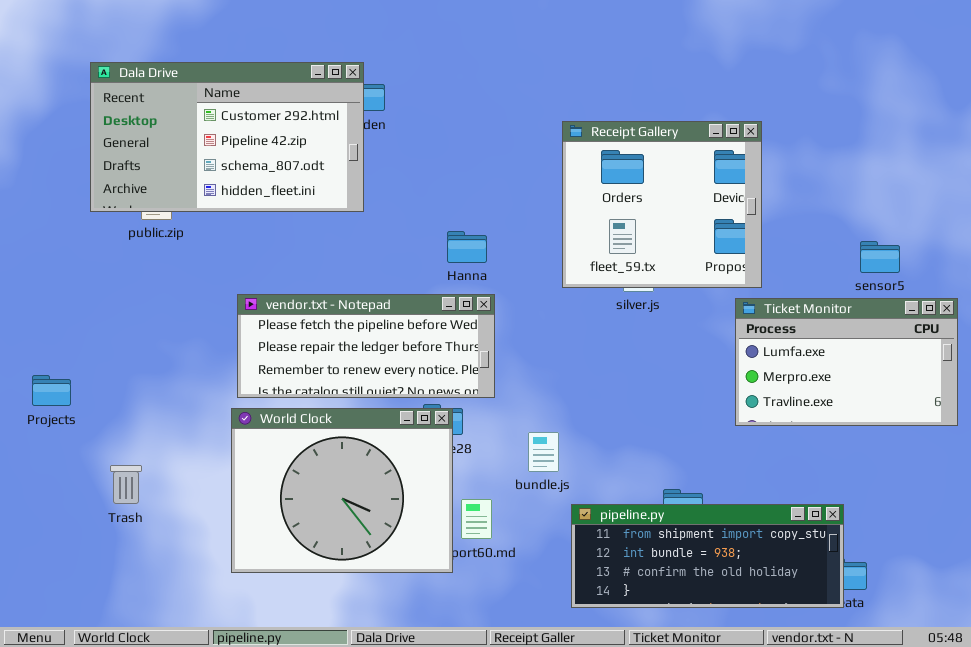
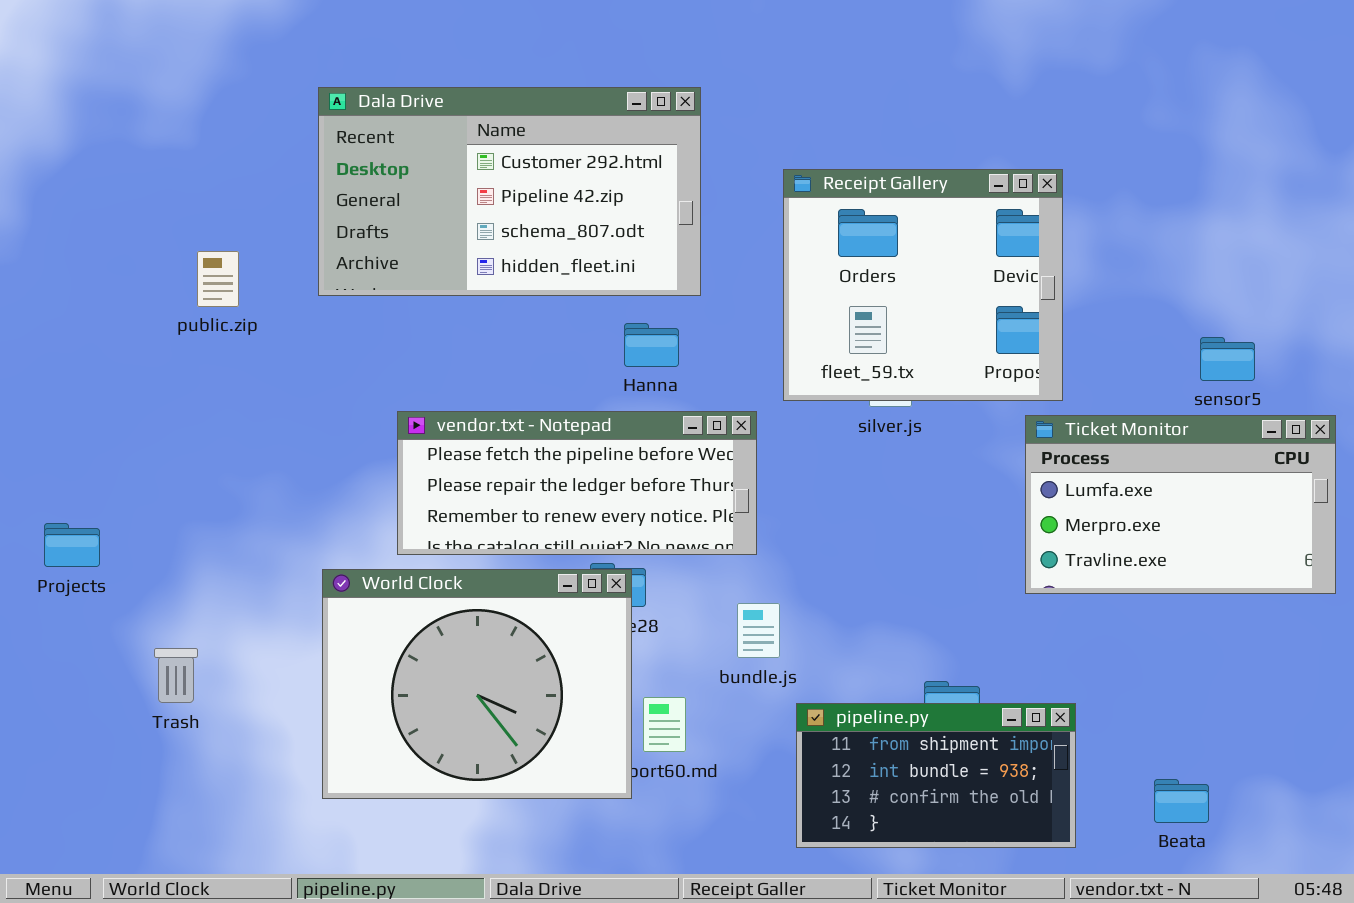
Dala Drive: [90,62,364,212] -> [318,87,701,296], moved
vendor.txt - Notepad: [237,294,495,398] -> [397,411,757,555], moved
pipeline.py: [571,504,844,608] -> [796,703,1076,848], resized

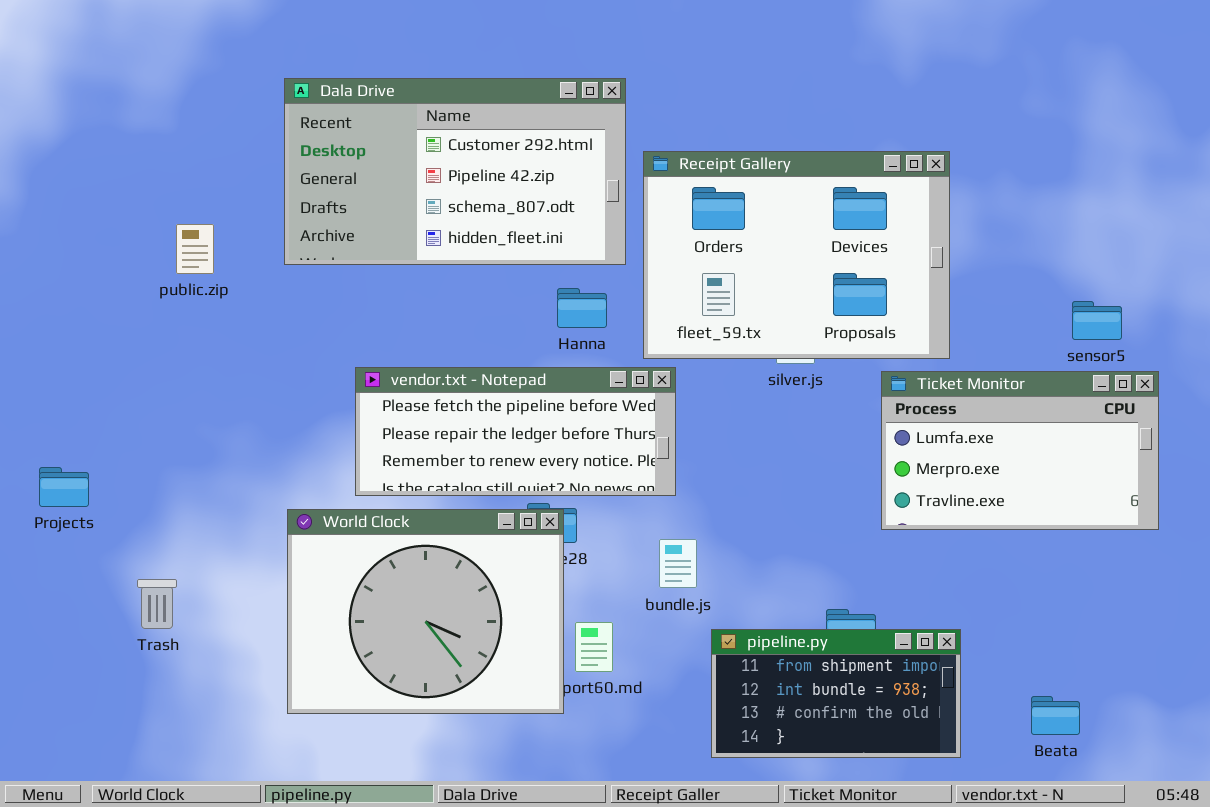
Receipt Gallery: [783,169,1063,401] -> [643,151,950,359], resized
Ticket Monitor: [1025,415,1336,594] -> [881,371,1159,530], moved

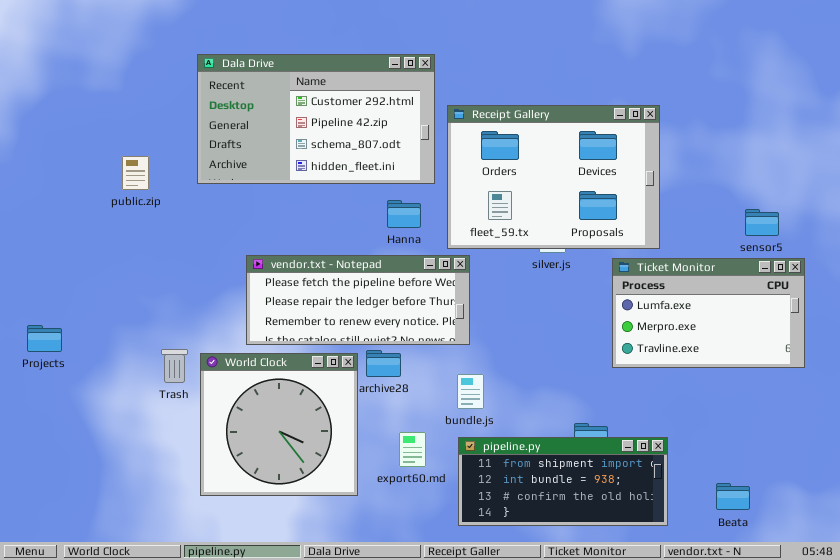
World Clock: [287,509,564,714] -> [200,353,358,496], resized
Trash: [137,579,177,629] -> [161,349,188,383], moved
pipeline.py: [711,629,961,758] -> [458,437,668,526], resized

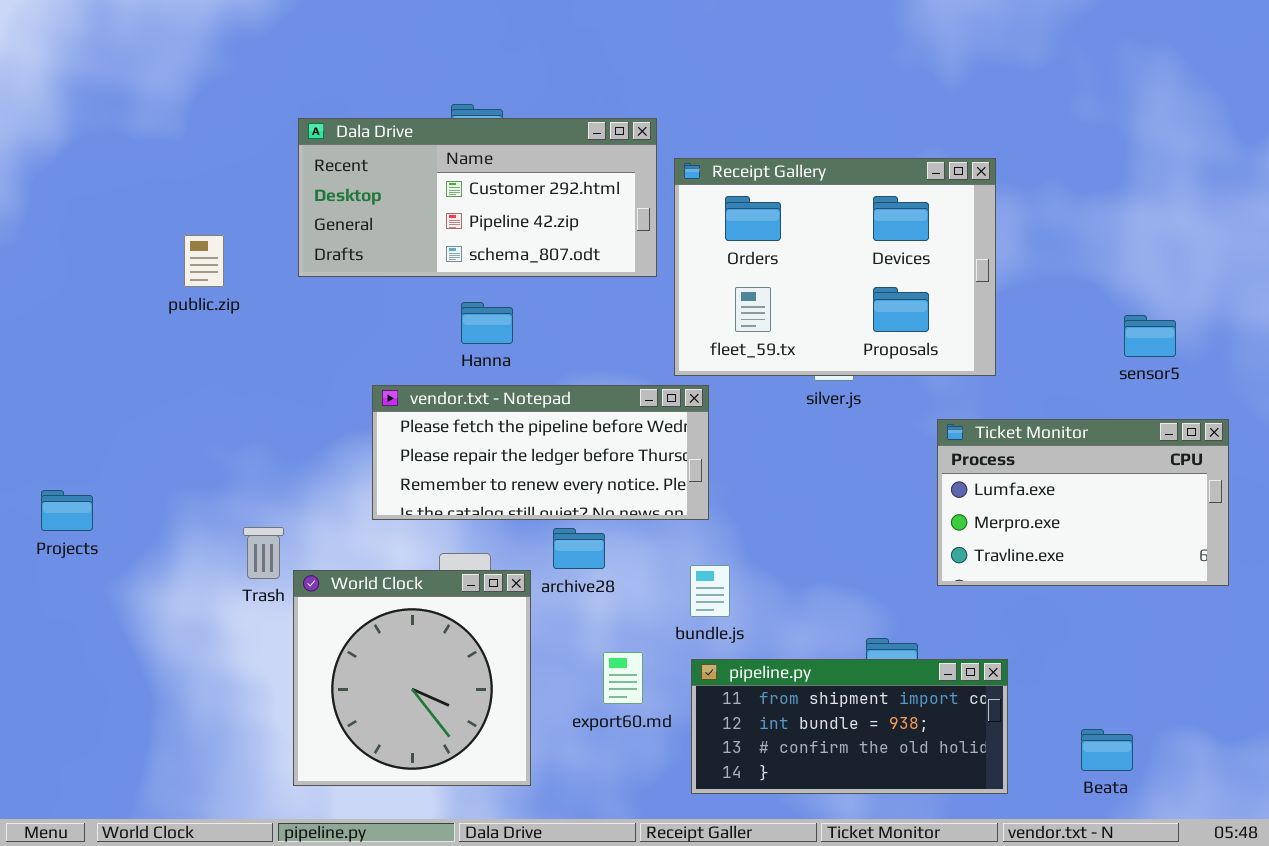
Dala Drive: [197,54,435,184] -> [298,118,657,277], resized
Hanna: [387,200,421,228] -> [461,302,513,344], moved
Ticket Monitor: [612,258,805,368] -> [937,419,1229,586], moved
World Clock: [200,353,358,496] -> [293,570,531,786], moved

